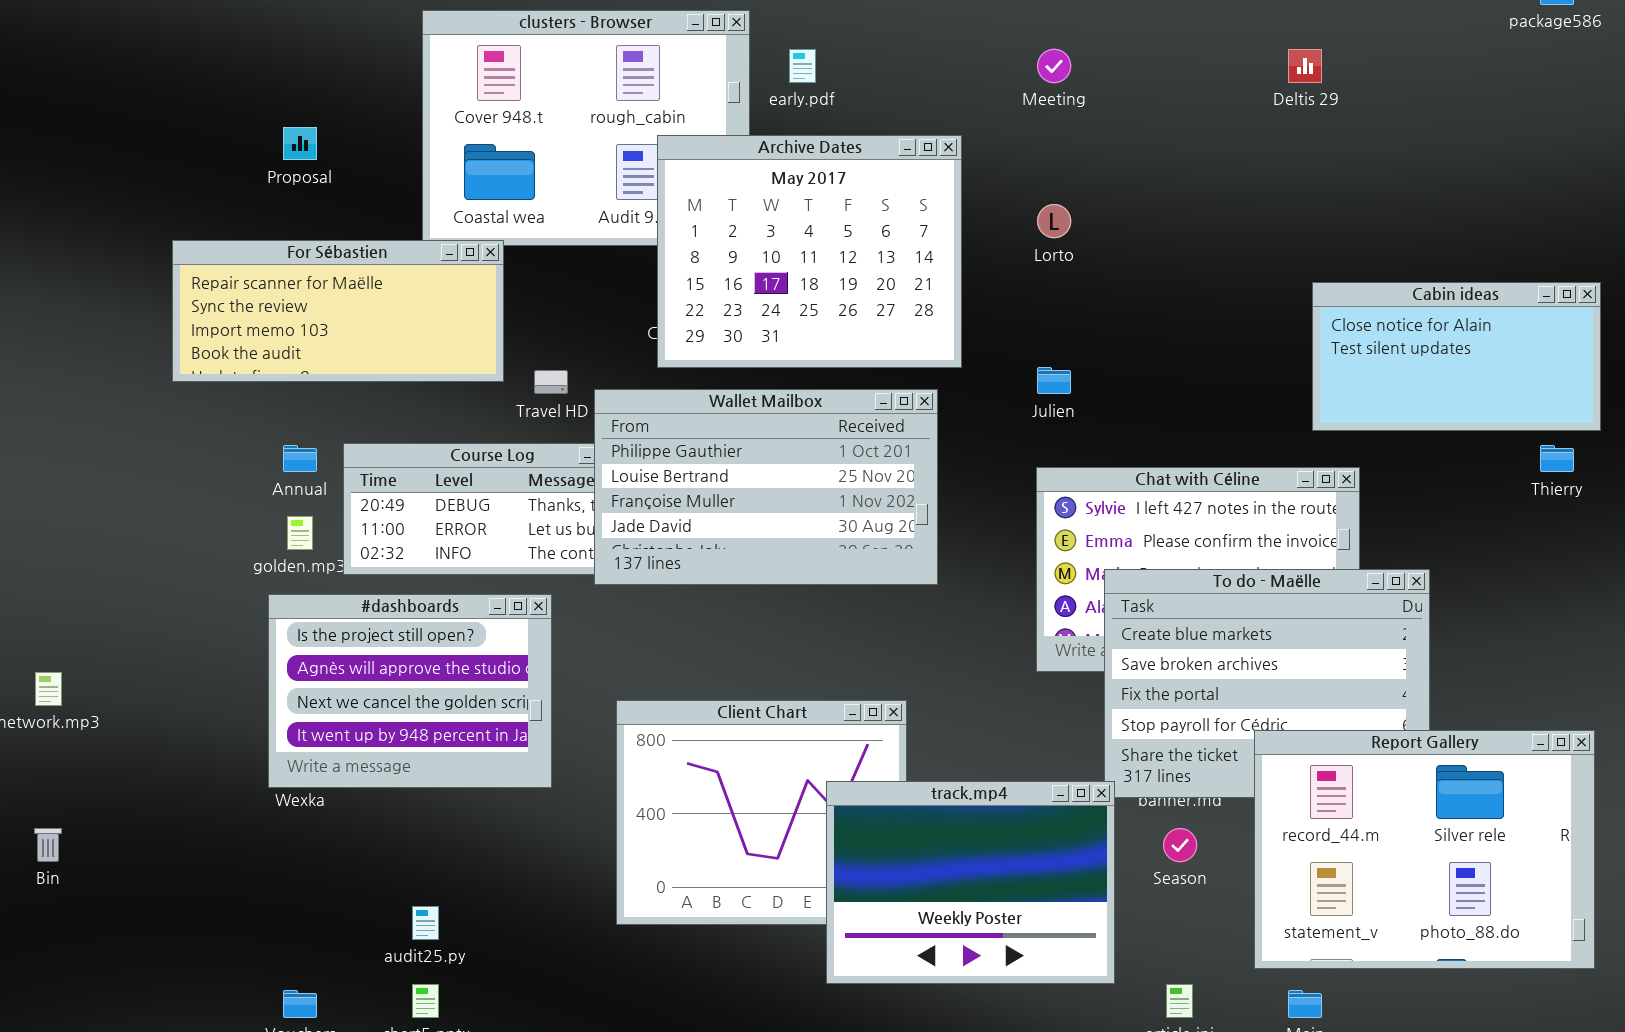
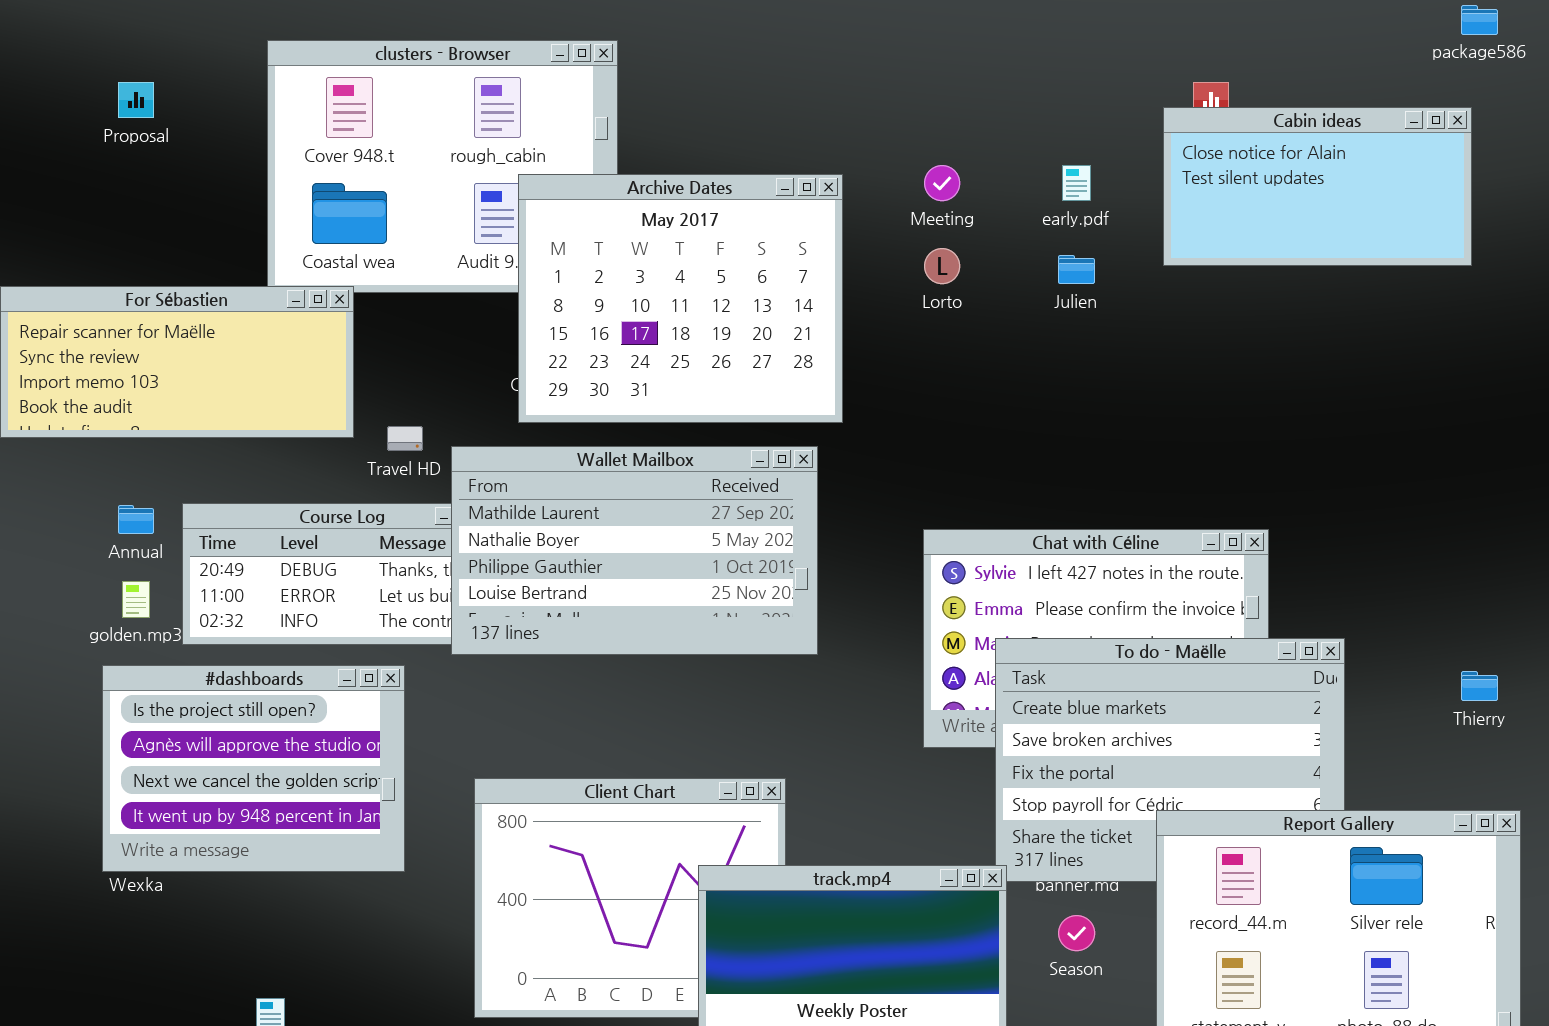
early.pdf: [789,49,816,83] -> [1062,165,1091,201], moved
Meeting: [1037,49,1071,83] -> [924,165,960,201], moved
Proposal: [283,127,317,160] -> [118,82,154,118], moved
Cabin ideas: [1312,282,1601,431] -> [1163,107,1472,266], moved
Julien: [1037,367,1071,394] -> [1058,255,1095,284], moved
Wallet Mailbox: [594,389,938,585] -> [451,446,818,655], scrolled up 2 rows
Thierry: [1540,445,1574,472] -> [1461,671,1498,701], moved

